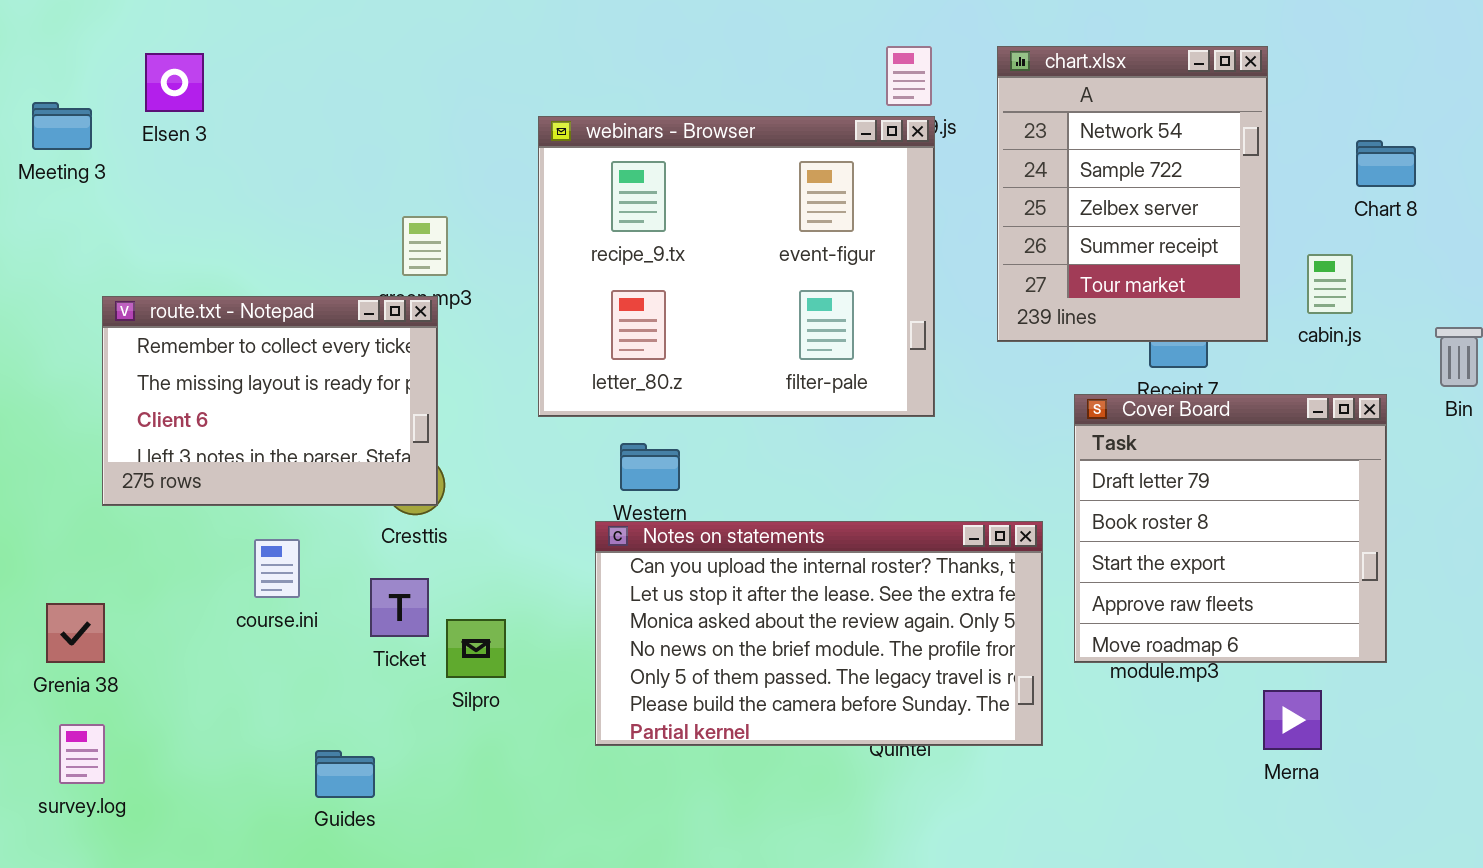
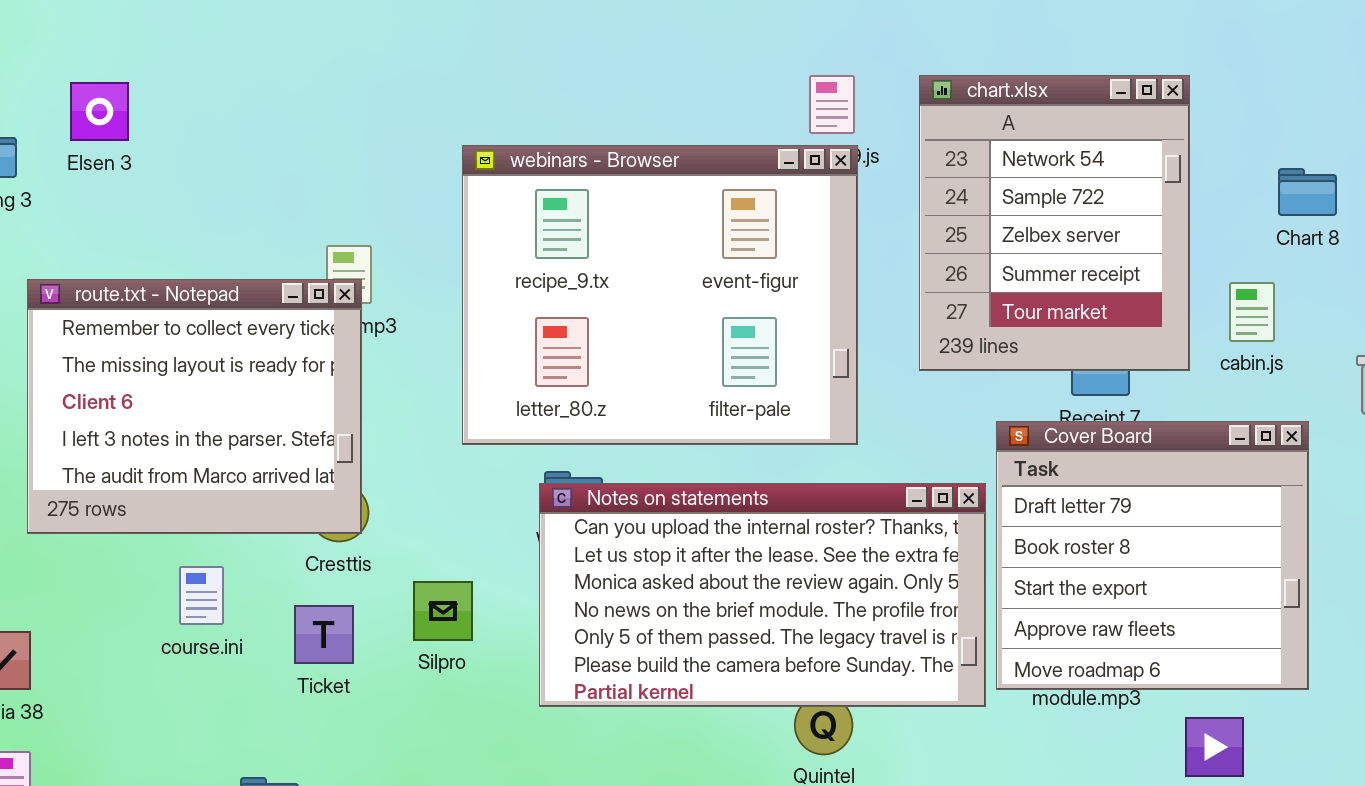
route.txt - Notepad: [102,296,438,506] -> [27,279,362,534], resized
Notes on statements: [595,521,1043,746] -> [539,483,986,707], moved
Silpro: [446,619,506,678] -> [413,581,473,641], moved

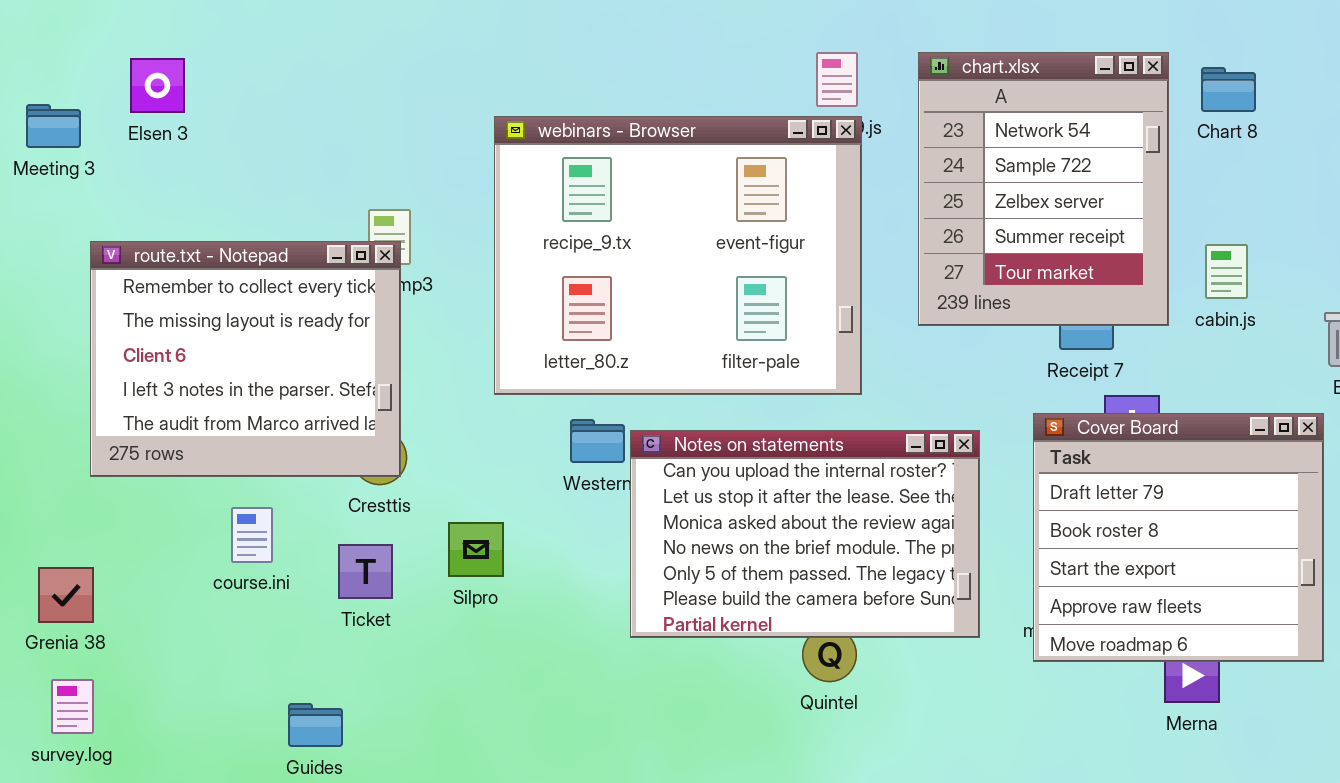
Chart 8: [1278,168,1337,216] -> [1201,67,1256,112], moved
Cover Board: [996,421,1309,690] -> [1033,413,1324,662], moved
Notes on statements: [539,483,986,707] -> [630,430,980,638], resized

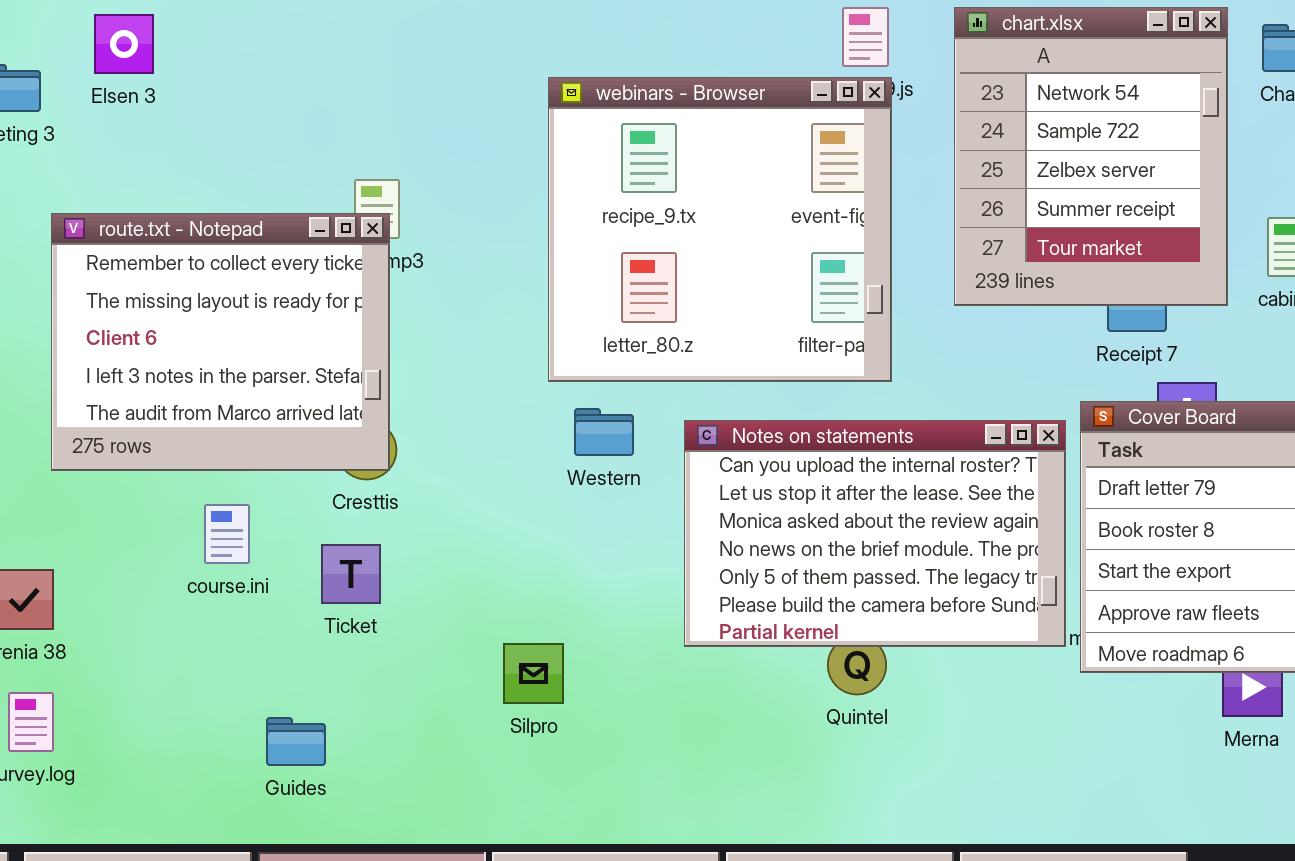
webinars - Browser: [494,116,862,395] -> [548,77,892,382], resized
Notes on statements: [630,430,980,638] -> [684,420,1066,647], moved
Silpro: [448,522,504,577] -> [503,643,564,704], moved

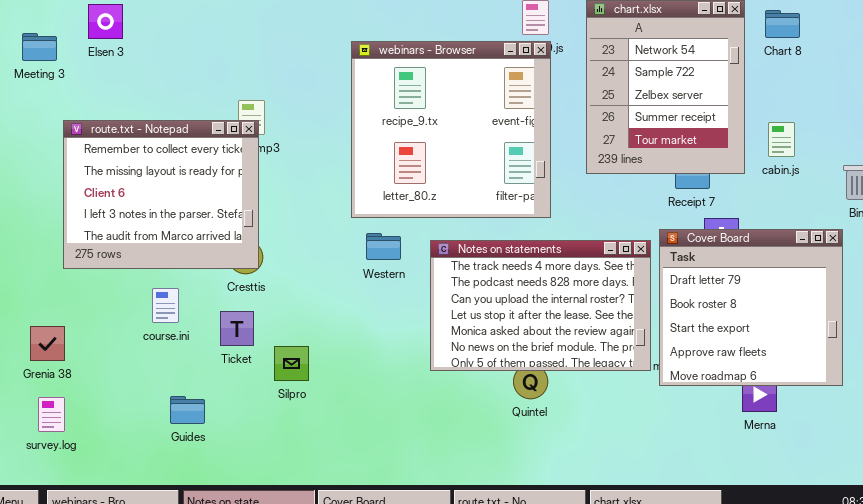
Notes on statements: [684,420,1066,647] -> [430,240,651,371], scrolled up 2 rows
Silpro: [503,643,564,704] -> [274,346,309,381], moved
Guides: [266,717,326,766] -> [170,396,205,424], moved

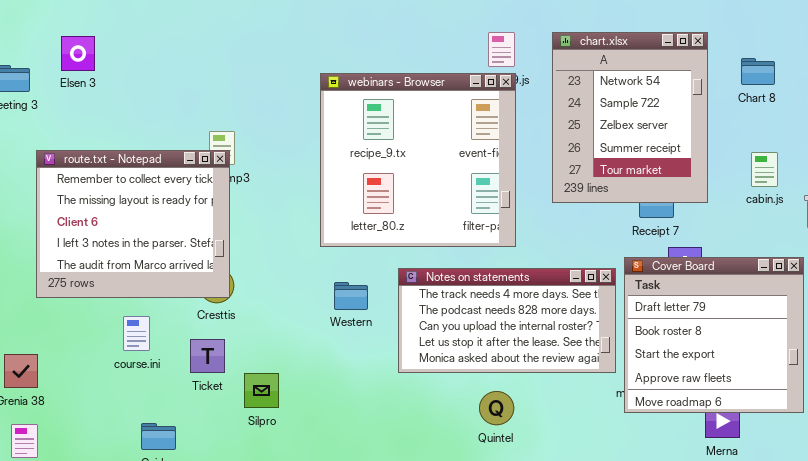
Chart 8: [765,10,800,38] -> [741,58,775,85], moved
cabin.js: [768,122,795,157] -> [751,152,778,187], moved
Western: [366,233,401,260] -> [334,282,368,310], moved
Notes on statements: [430,240,651,371] -> [398,268,616,373], resized

